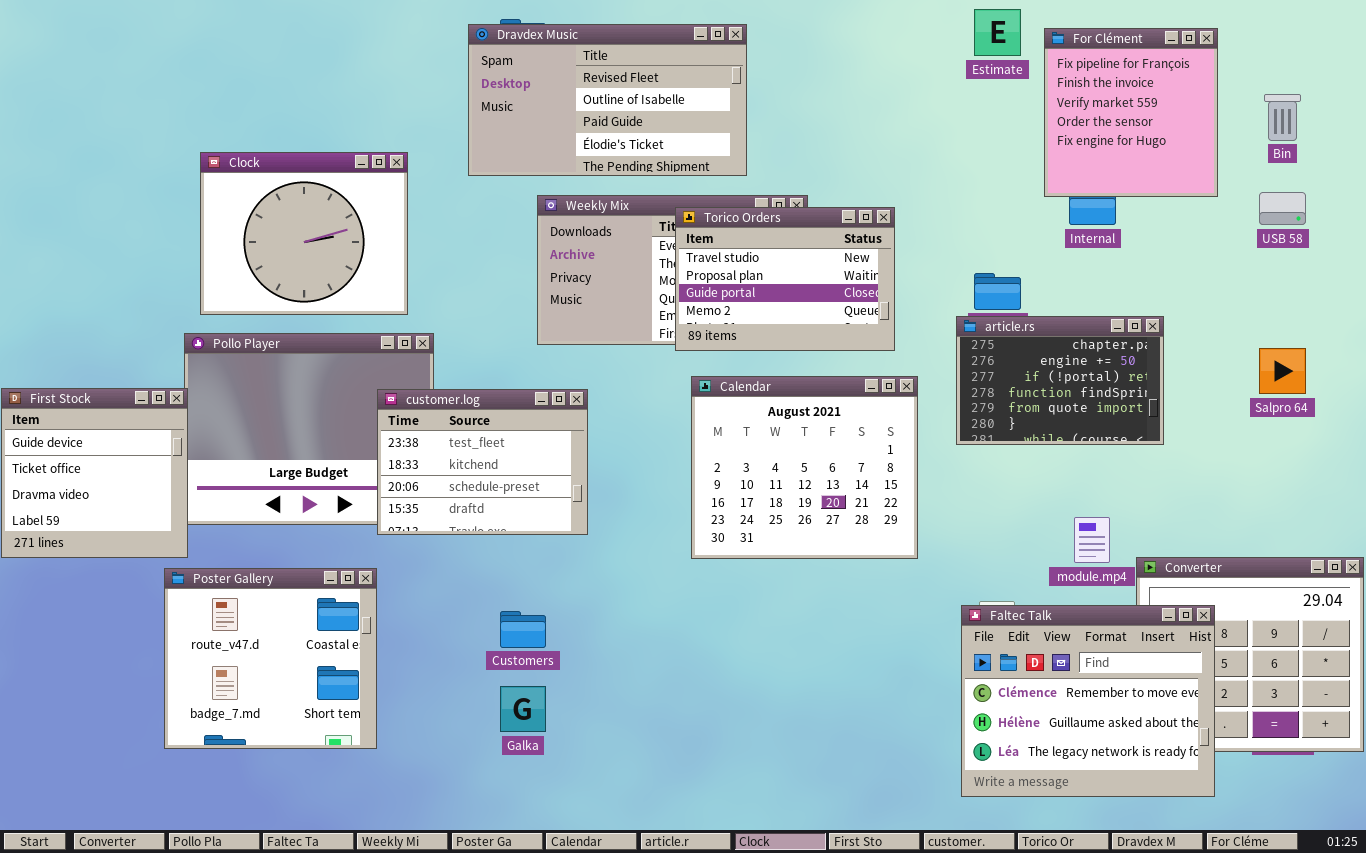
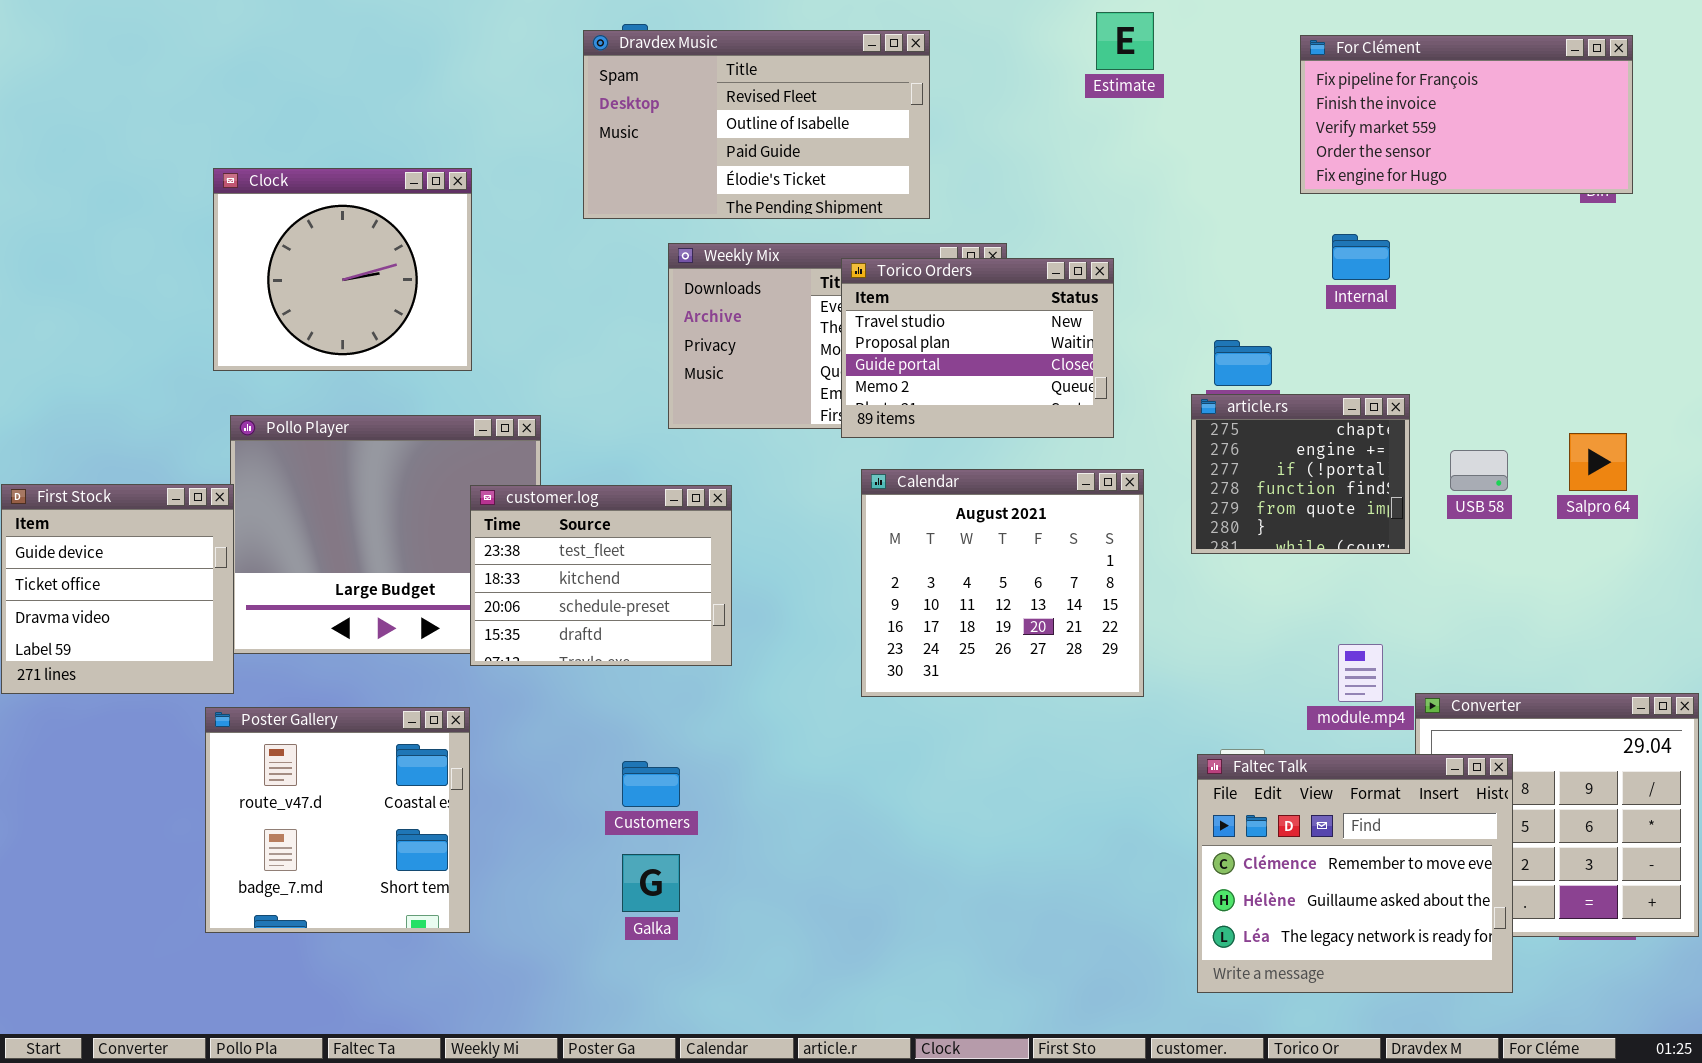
Estimate: [974,9,1021,56] -> [1096,12,1154,70], moved
For Clément: [1044,28,1218,197] -> [1300,35,1633,194], resized
Clock: [200,152,408,315] -> [213,168,472,371], moved
USB 58: [1259,192,1306,225] -> [1450,450,1508,491], moved
article.rs: [956,316,1164,445] -> [1191,394,1410,554], resized

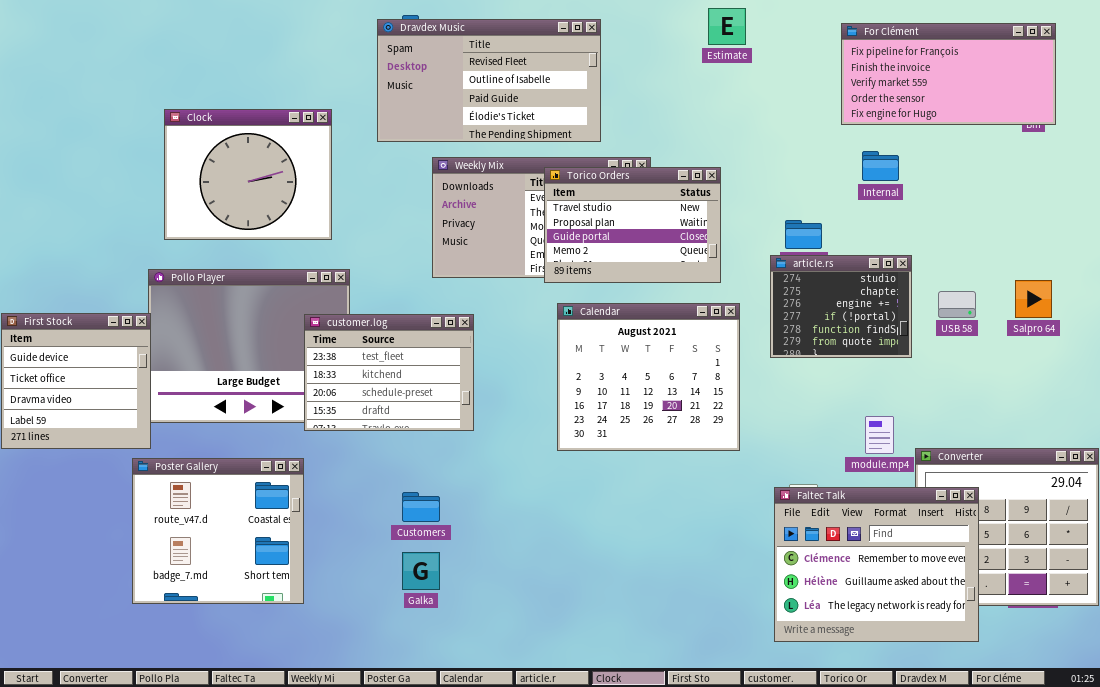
Clock: [213,168,472,371] -> [164,109,332,240], moved
article.rs: [1191,394,1410,554] -> [770,255,912,358], scrolled up 1 row

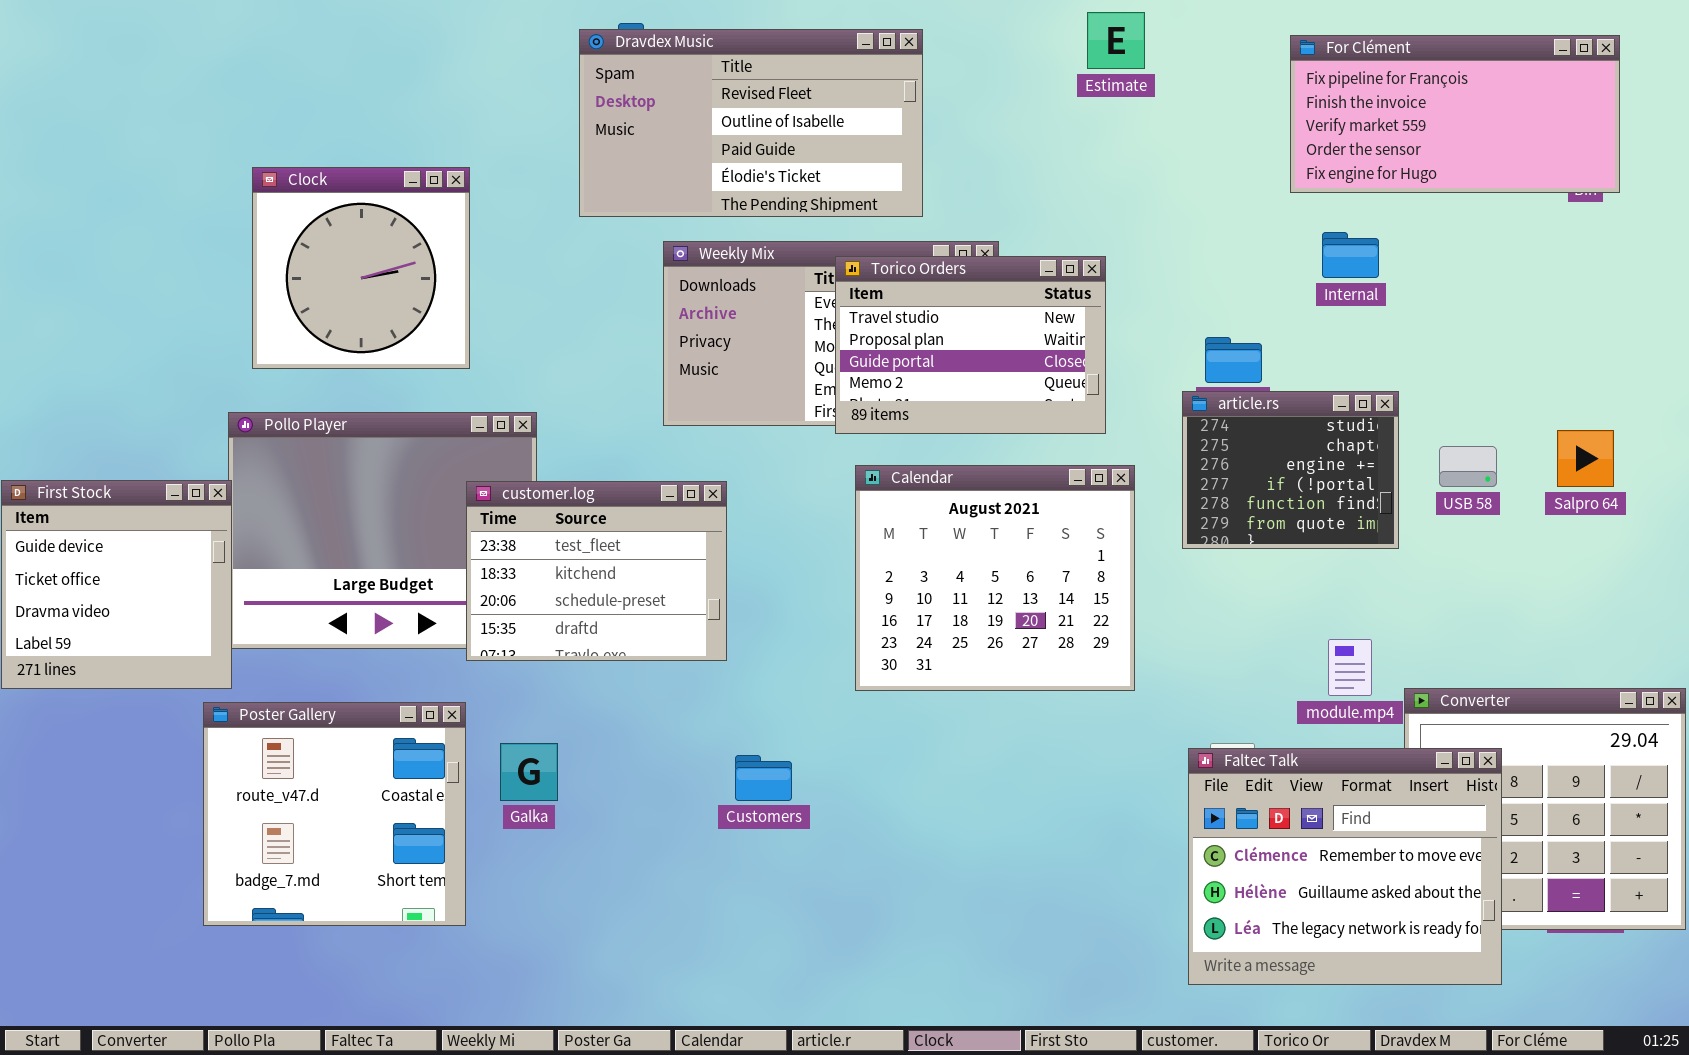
Clock: [164,109,332,240] -> [252,167,470,369], resized
Customers: [402,492,440,522] -> [735,755,792,801], moved
Galka: [402,552,440,590] -> [500,743,558,801], moved

